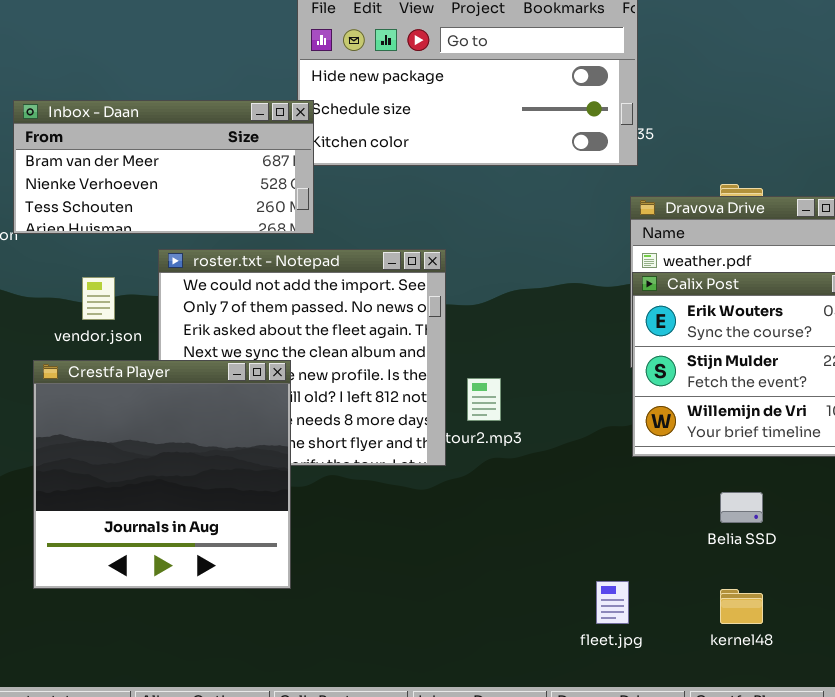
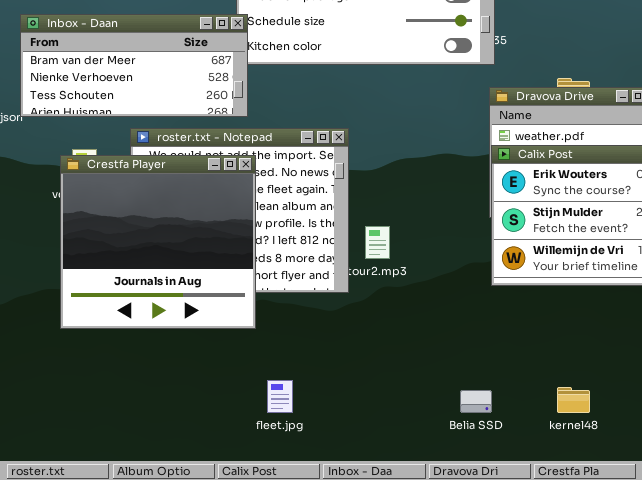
Crestfa Player: [33,360,291,589] -> [60,155,256,329], moved
Belia SSD: [720,492,763,523] -> [460,390,492,413], moved
fleet.jpg: [596,581,629,624] -> [267,380,293,413], moved

